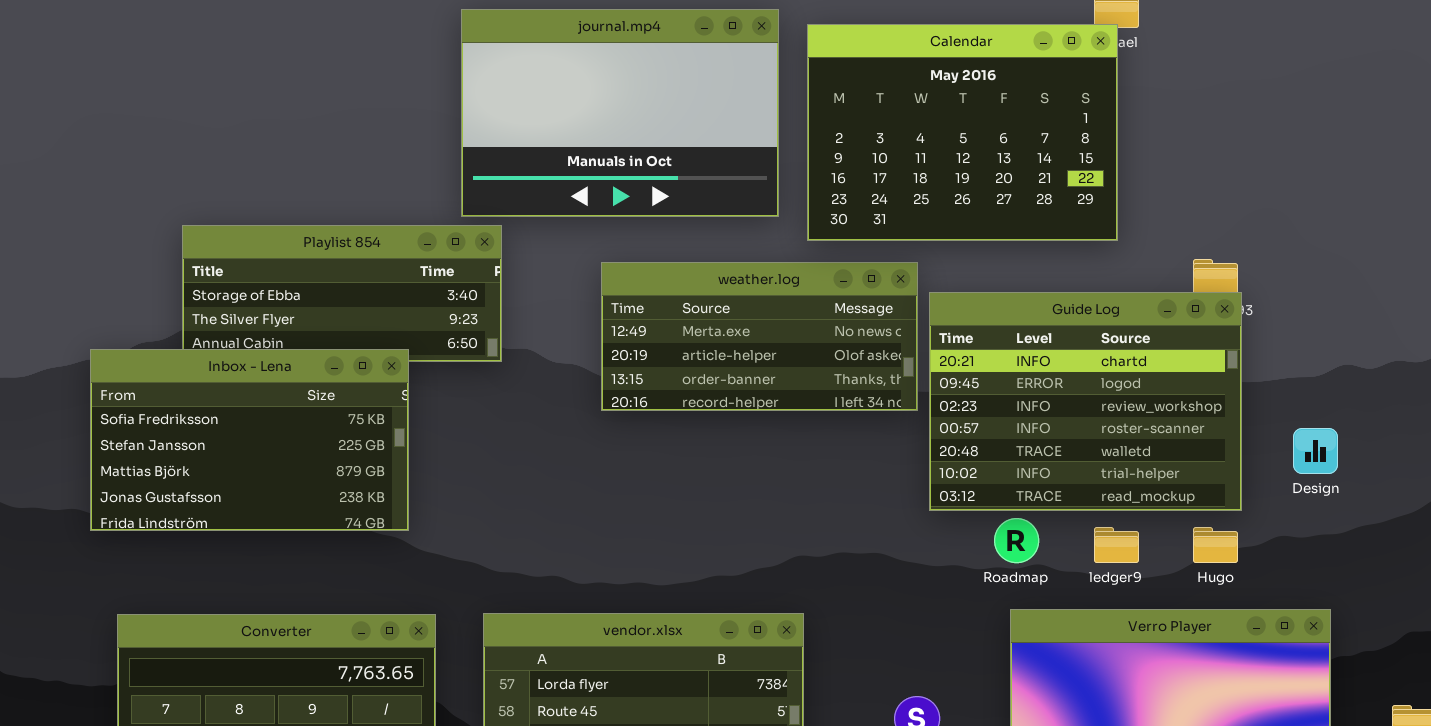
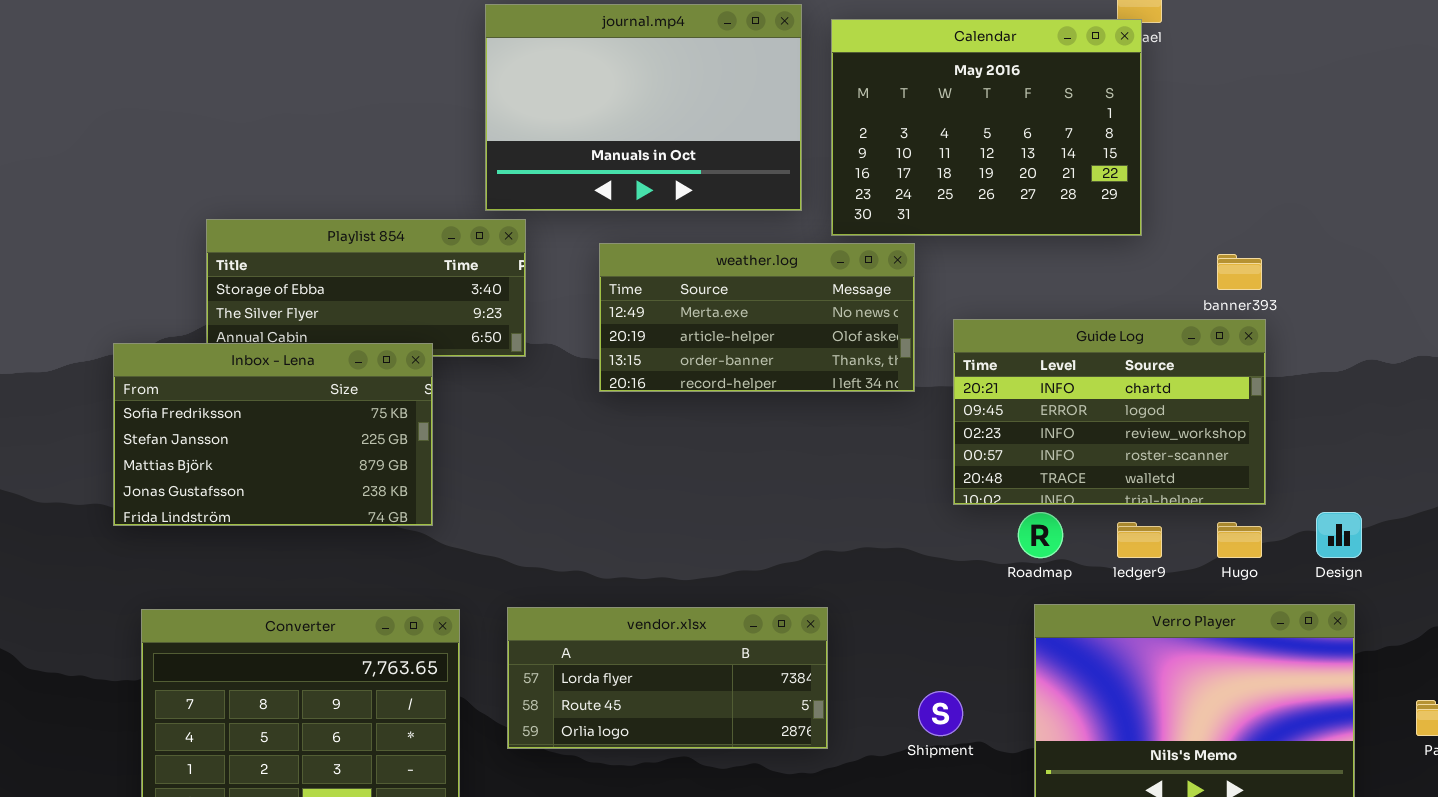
weather.log: [601,262,918,411] -> [599,243,915,392], moved
Guide Log: [929,292,1242,511] -> [953,319,1266,505], resized
Design: [1293,428,1338,474] -> [1316,512,1362,558], moved

